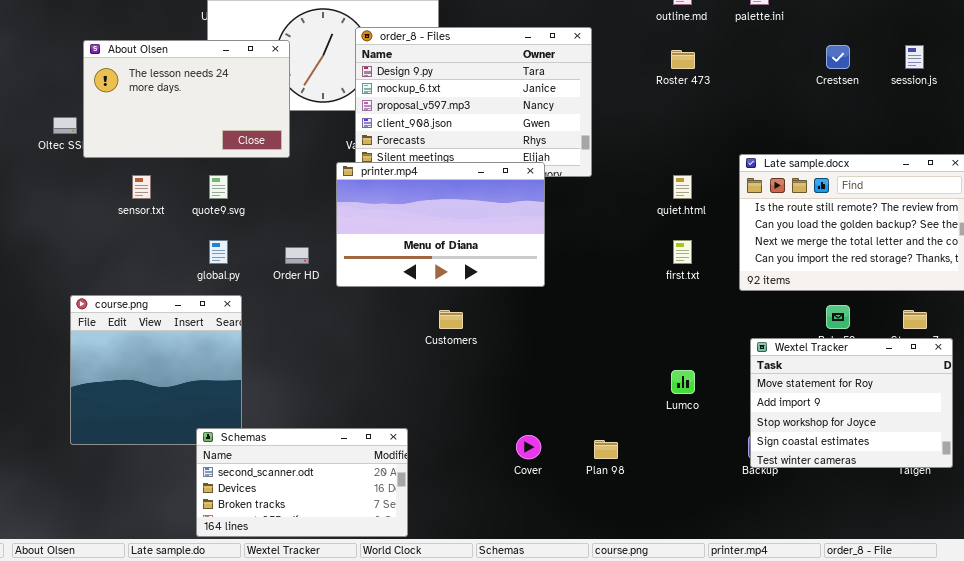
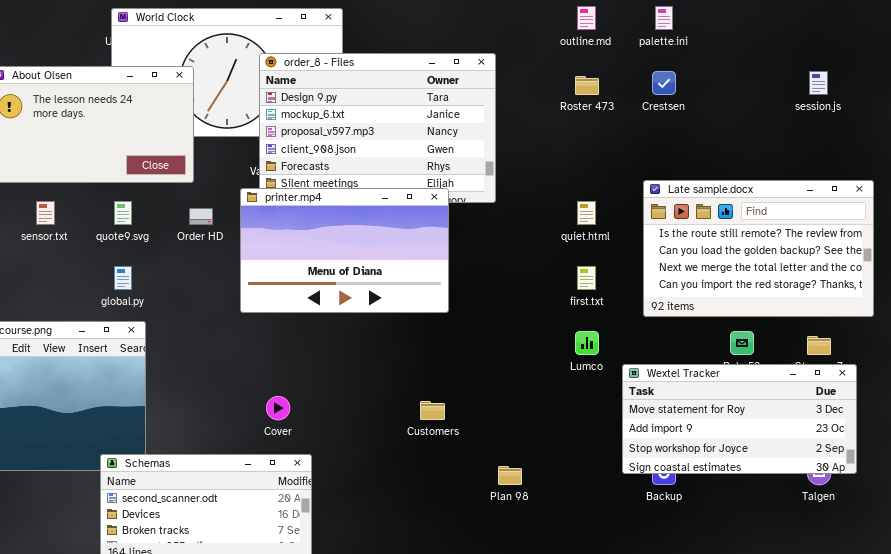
Crestsen: [826,45,850,69] -> [652,71,676,95], moved
Order HD: [285,247,309,264] -> [189,208,213,225], moved
Customers: [439,310,463,329] -> [420,401,445,420], moved
Wextel Tracker: [750,338,953,468] -> [622,364,857,474], resized
Lumco: [671,370,695,394] -> [575,331,599,355], moved
Cover: [516,435,541,459] -> [266,396,290,420], moved

